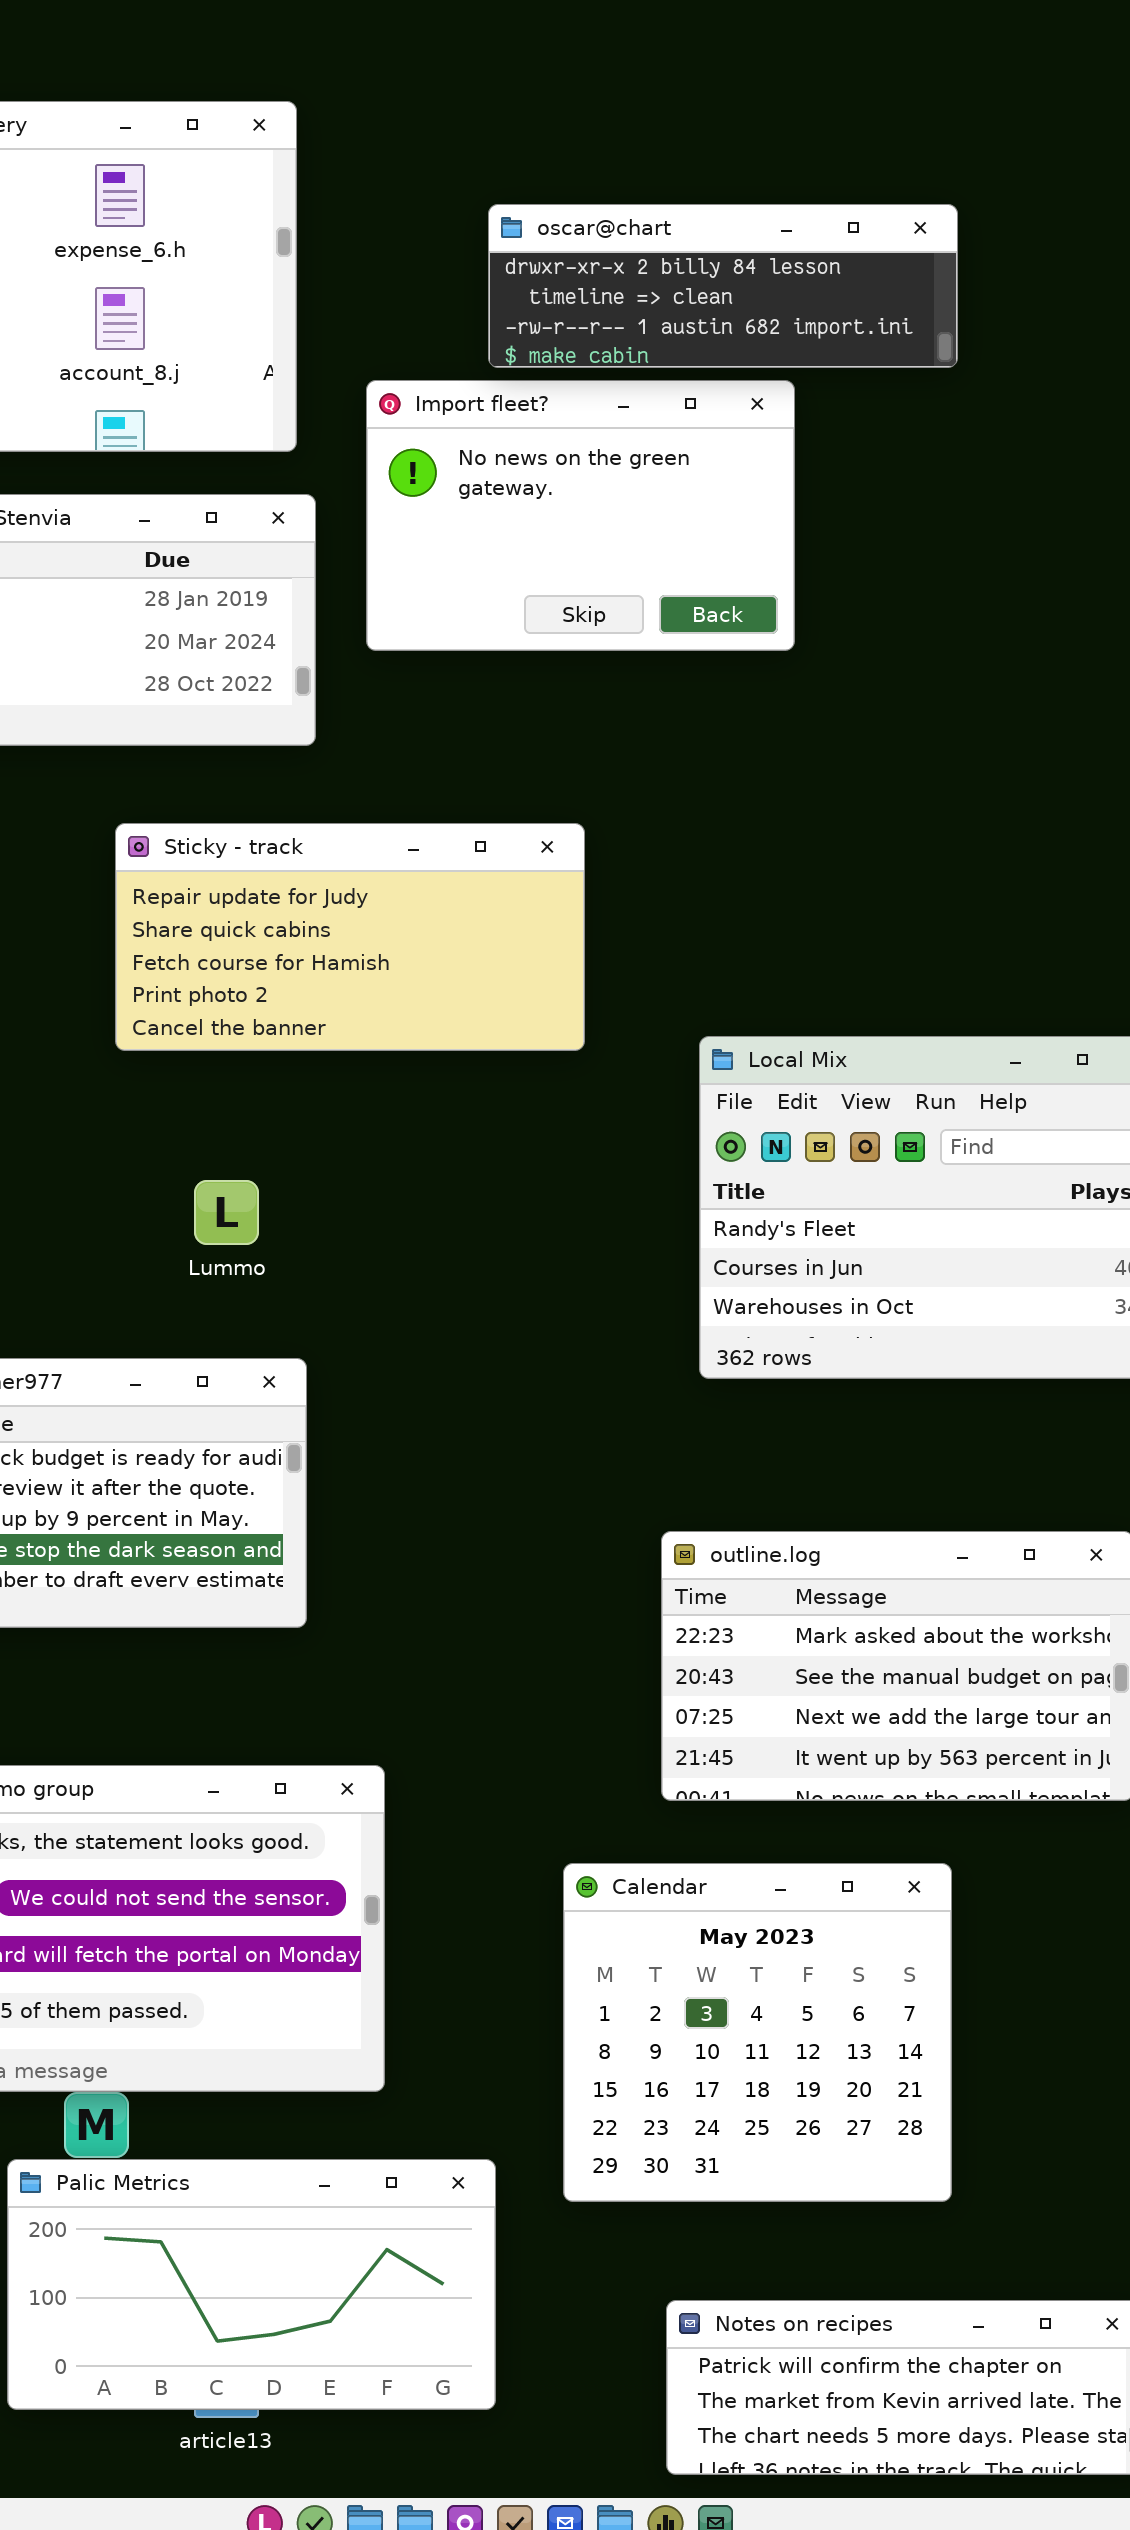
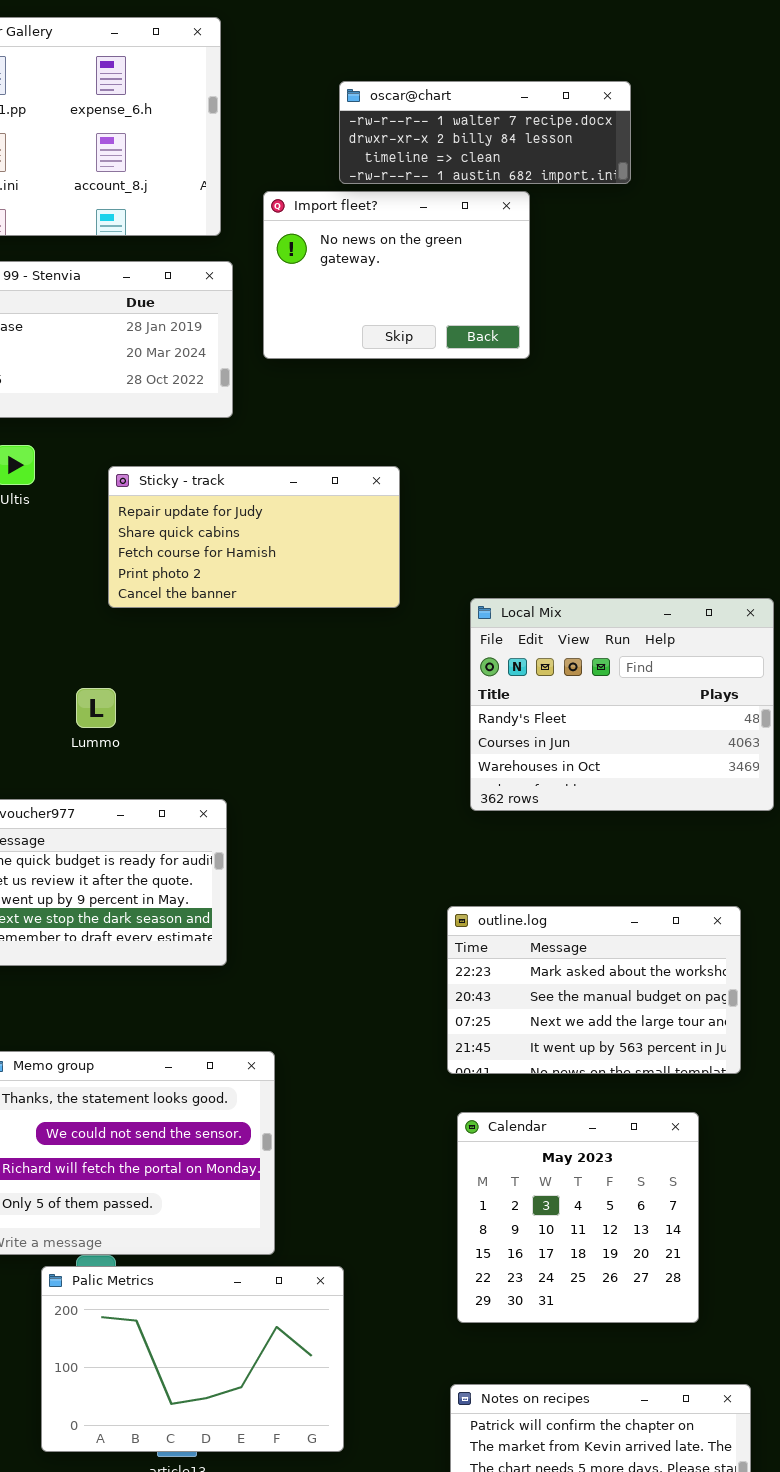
oscar@chart: [488,204,958,368] -> [339,81,631,184], scrolled up 1 row
Lummo: [194,1180,259,1245] -> [76,688,116,728], moved
Calendar: [563,1863,952,2202] -> [457,1112,699,1323], moved
Palic Metrics: [7,2159,496,2410] -> [41,1266,344,1452], resized

